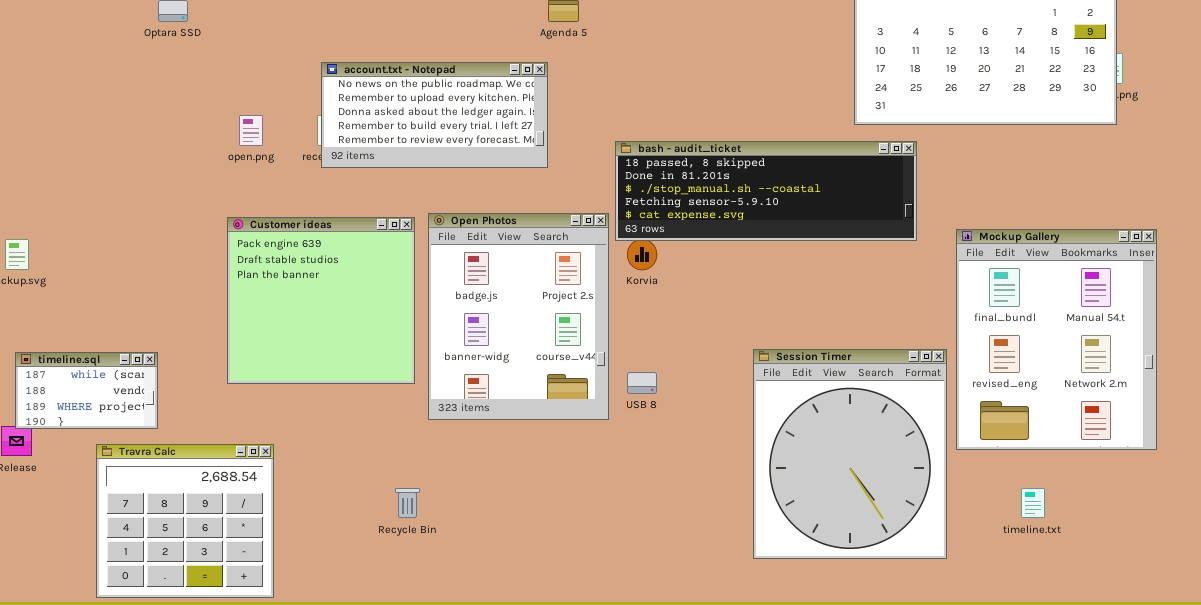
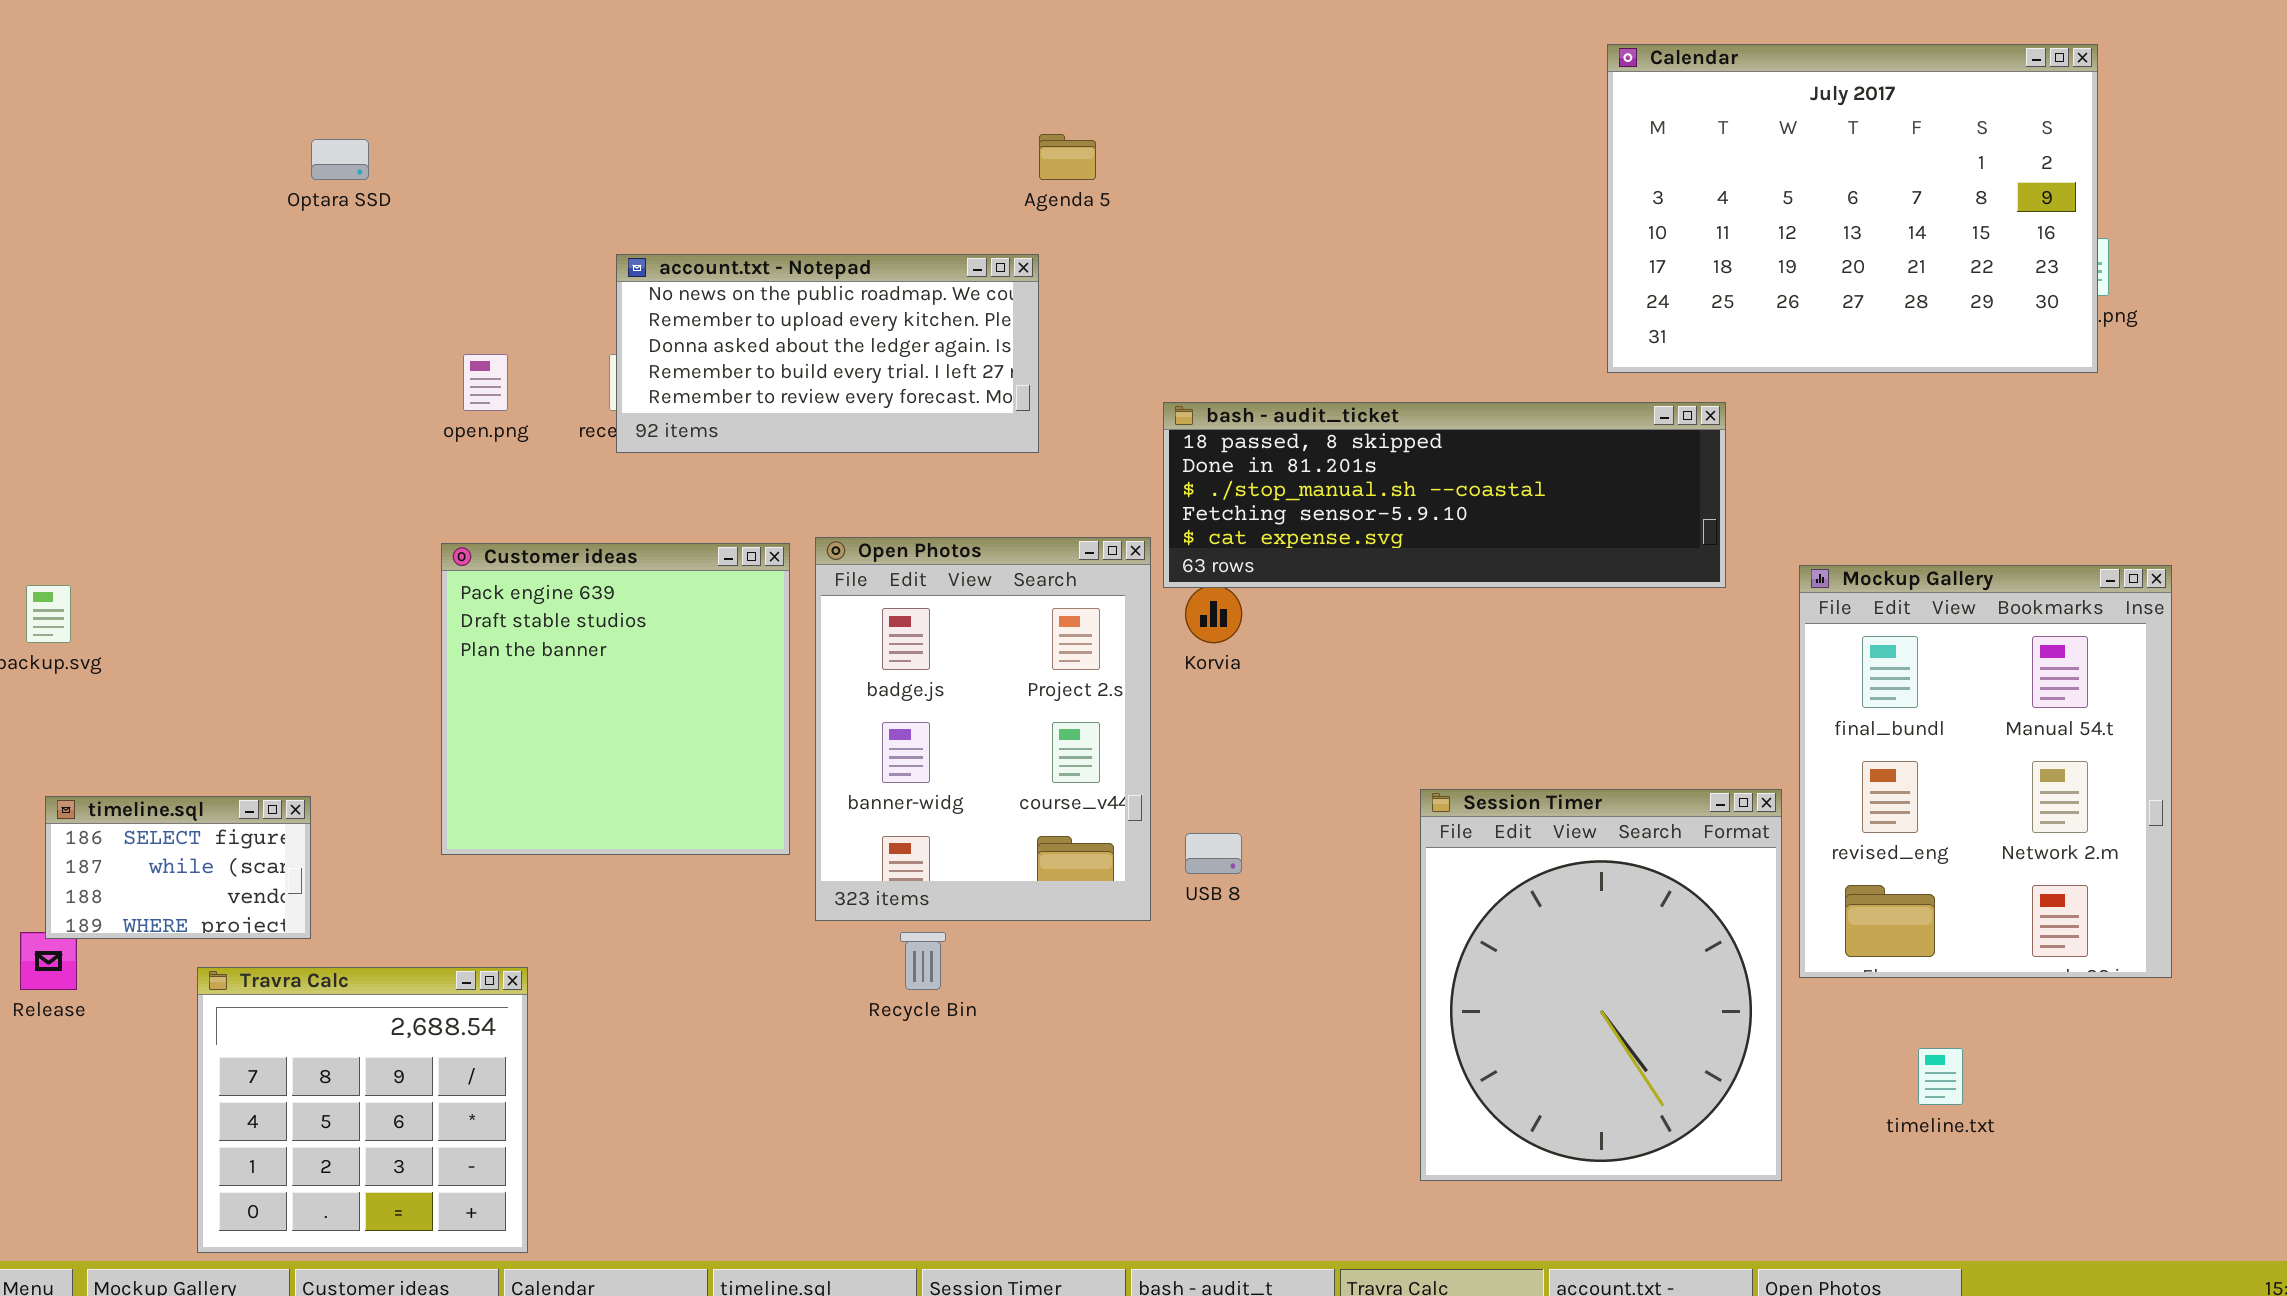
timeline.sql: [15,352,158,429] -> [45,796,311,939], scrolled up 1 row
Recycle Bin: [395,488,420,518] -> [900,932,946,990], moved

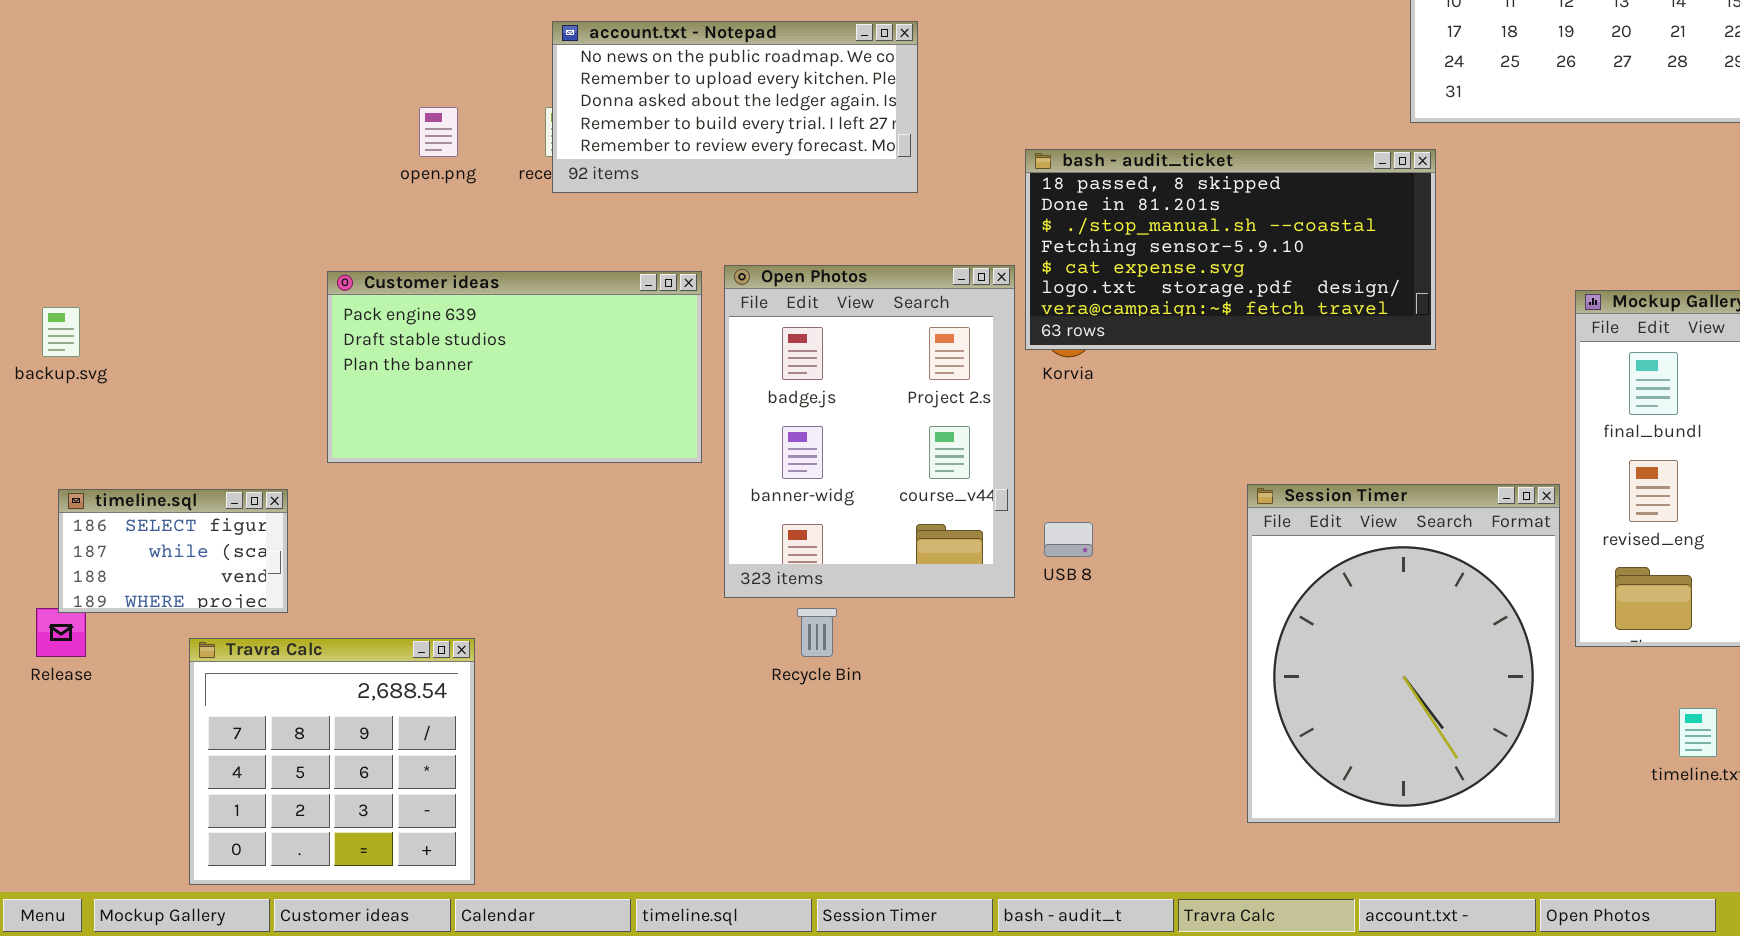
bash - audit_ticket: [1163,402,1726,588] -> [1025,149,1436,350], resized
Customer ideas: [441,543,790,855] -> [327,271,702,463], resized

